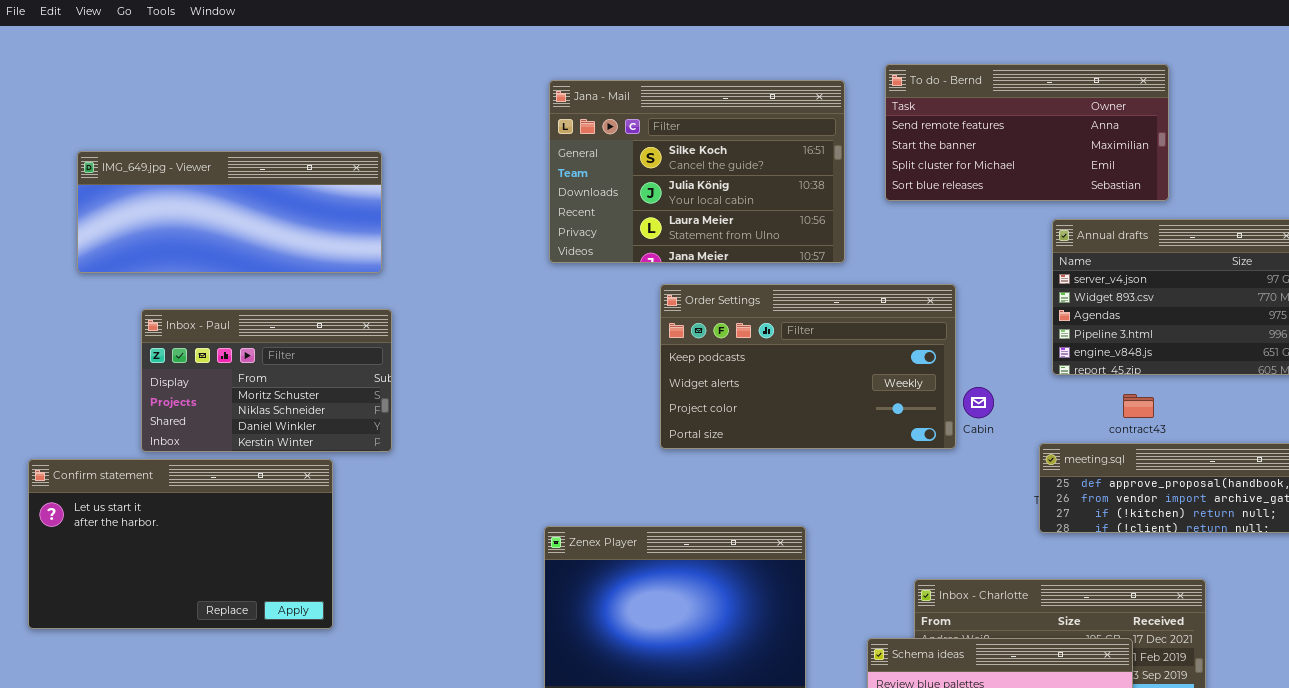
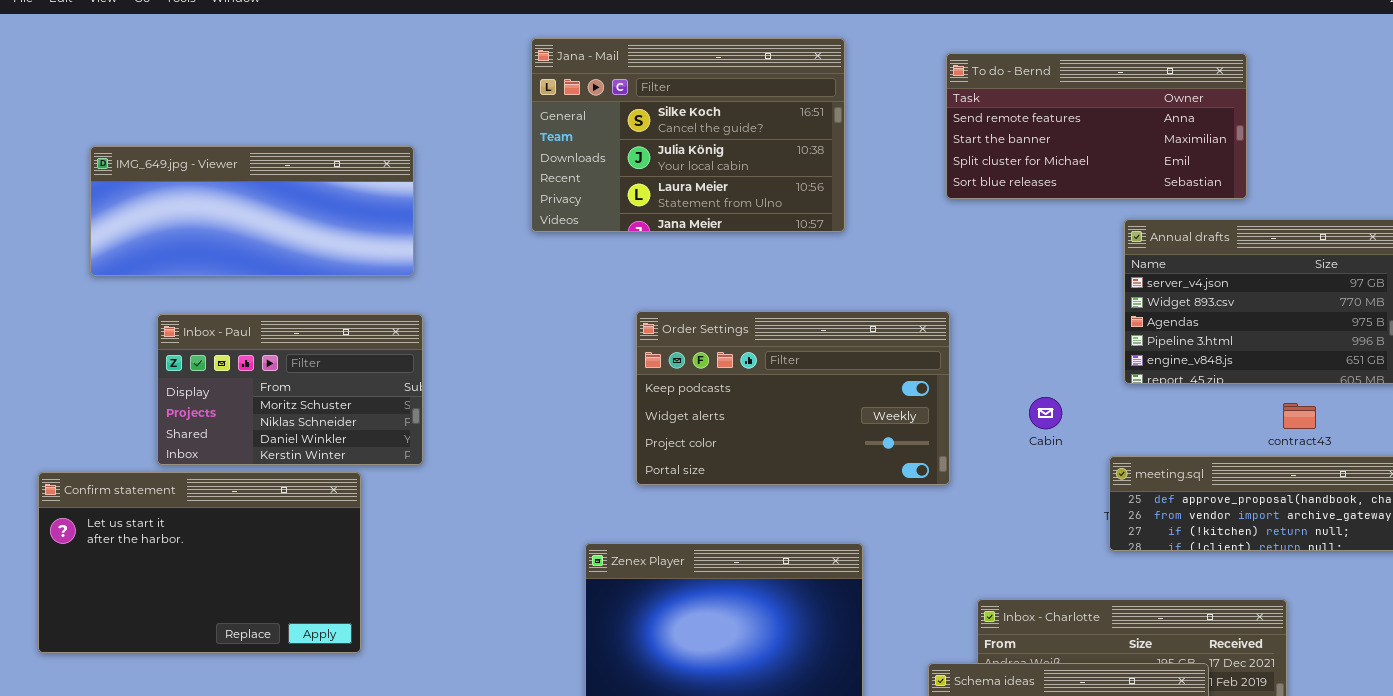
Jana - Mail: [549,80,845,263] -> [531,38,845,232], moved
Order Settings: [660,284,956,449] -> [636,311,950,485], moved
contract43: [1123,394,1154,418] -> [1283,403,1316,429], moved

